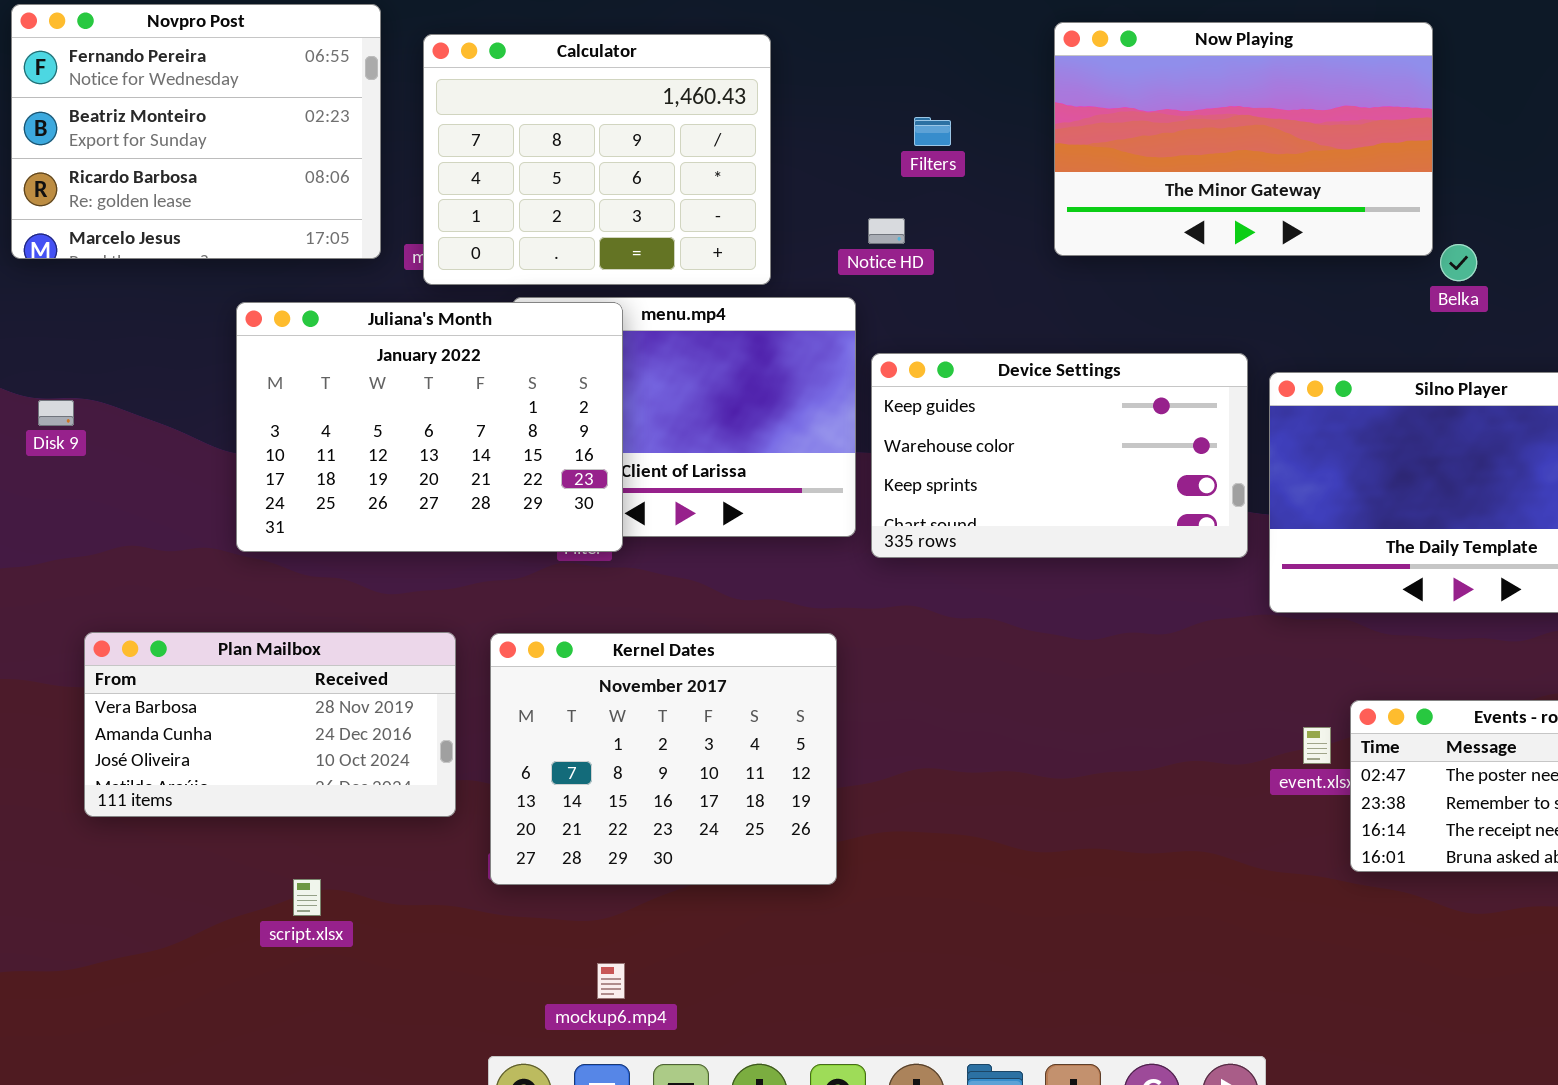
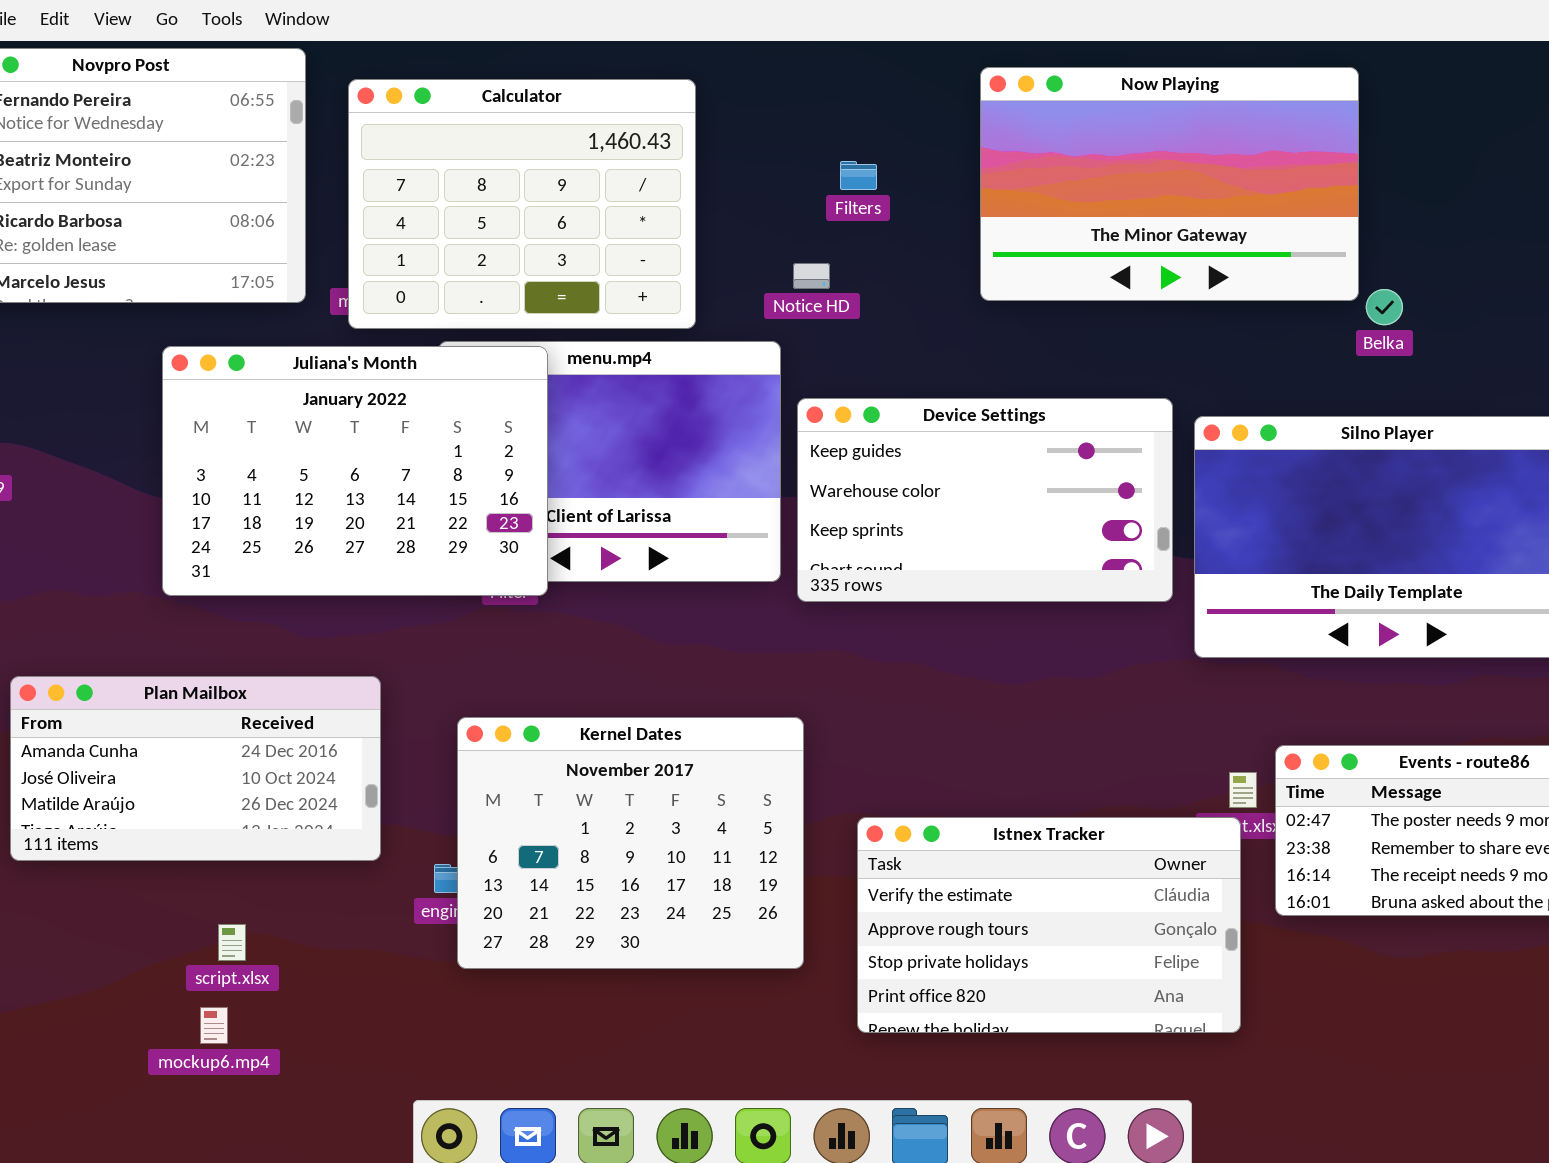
Plan Mailbox: [84,632,456,817] -> [10,676,381,861], scrolled down 1 row
Kernel Dates: [490,633,837,885] -> [457,717,804,969], moved
Istnex Tracker: none -> [857,817,1241,1033], opened
mockup6.mp4: [597,963,625,999] -> [200,1007,228,1044], moved

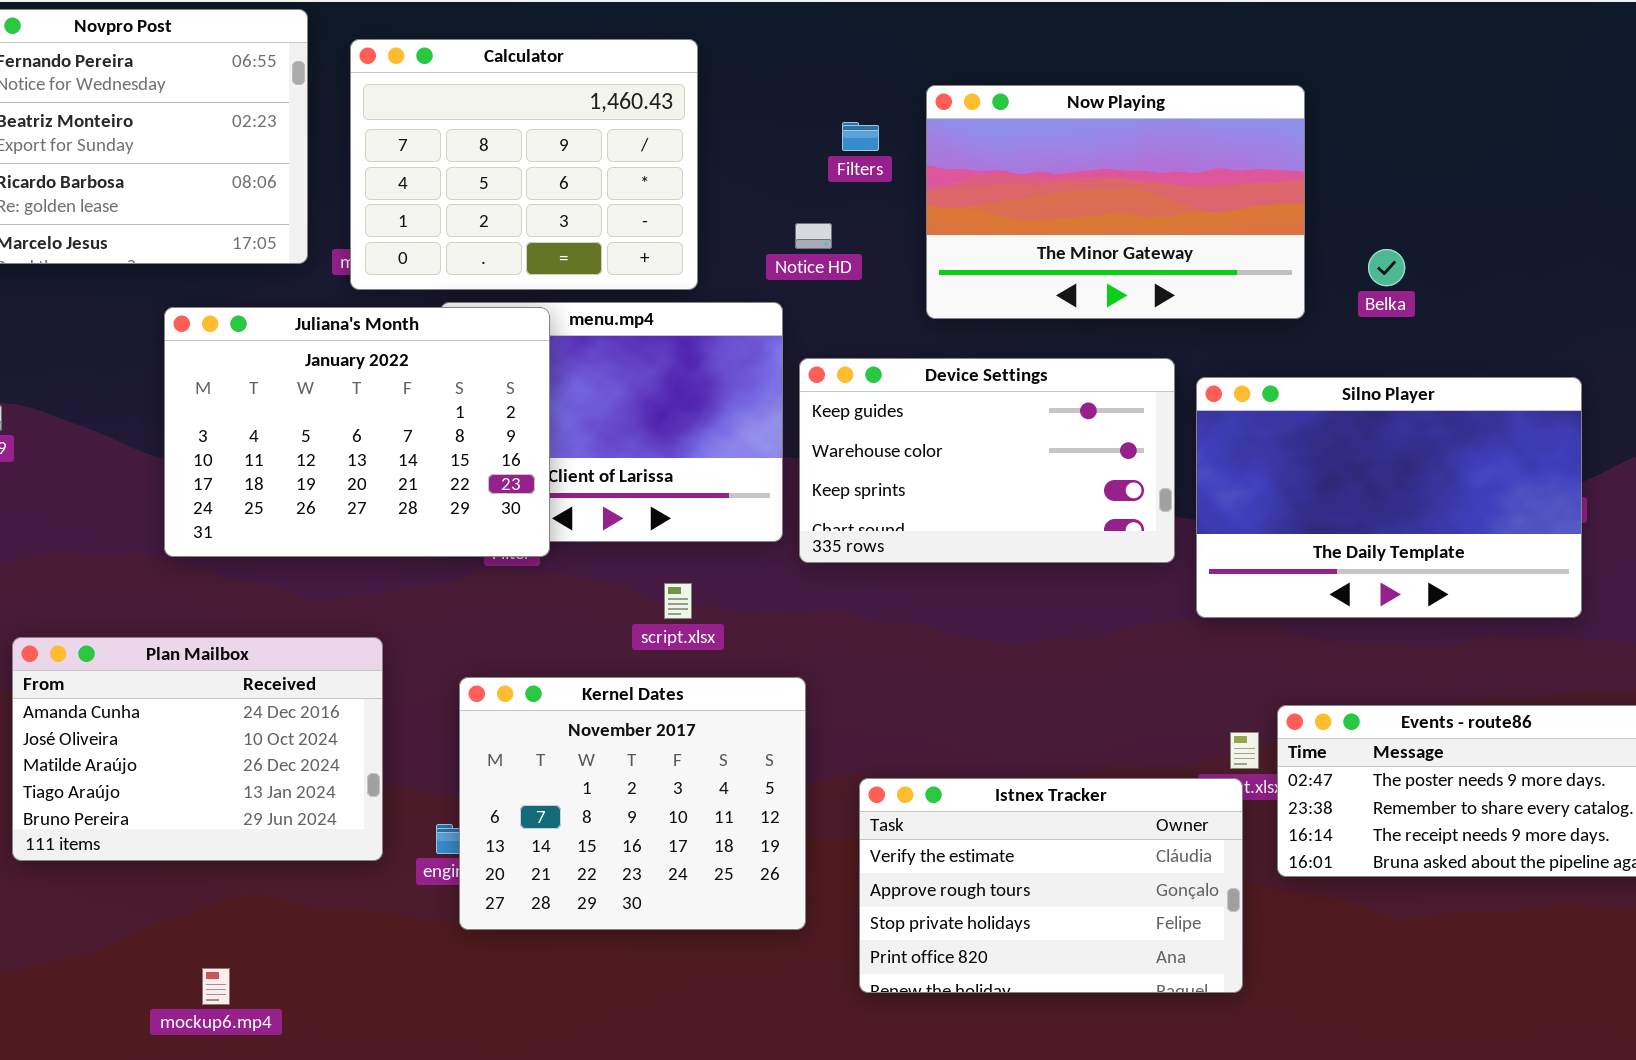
Now Playing: [980,67,1359,301] -> [926,85,1305,319], moved
Plan Mailbox: [10,676,381,861] -> [12,637,383,861], resized
script.xlsx: [218,924,246,961] -> [664,583,692,619], moved

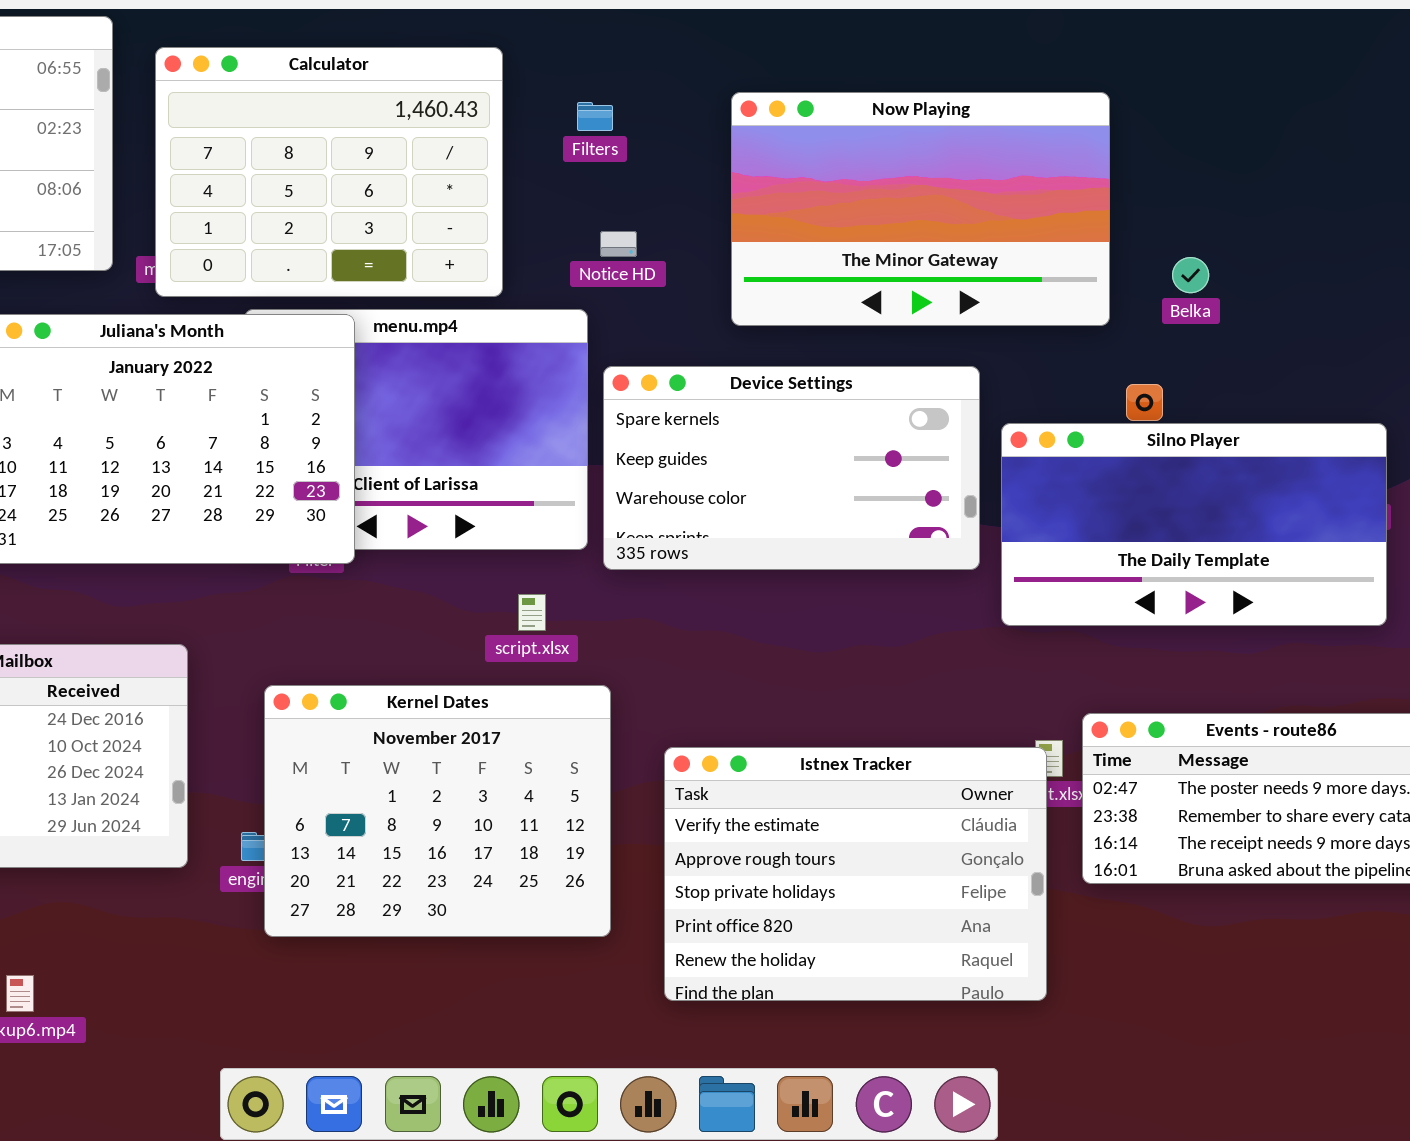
Filters: [842,122,879,151] -> [577,102,613,131], moved
Device Settings: [799,358,1175,563] -> [603,366,980,570], scrolled up 1 row
Silno Player: [1196,377,1582,618] -> [1001,423,1387,626], resized
script.xlsx: [664,583,692,619] -> [518,594,546,631], moved
Istnex Tracker: [859,778,1243,993] -> [664,747,1047,1001], resized

